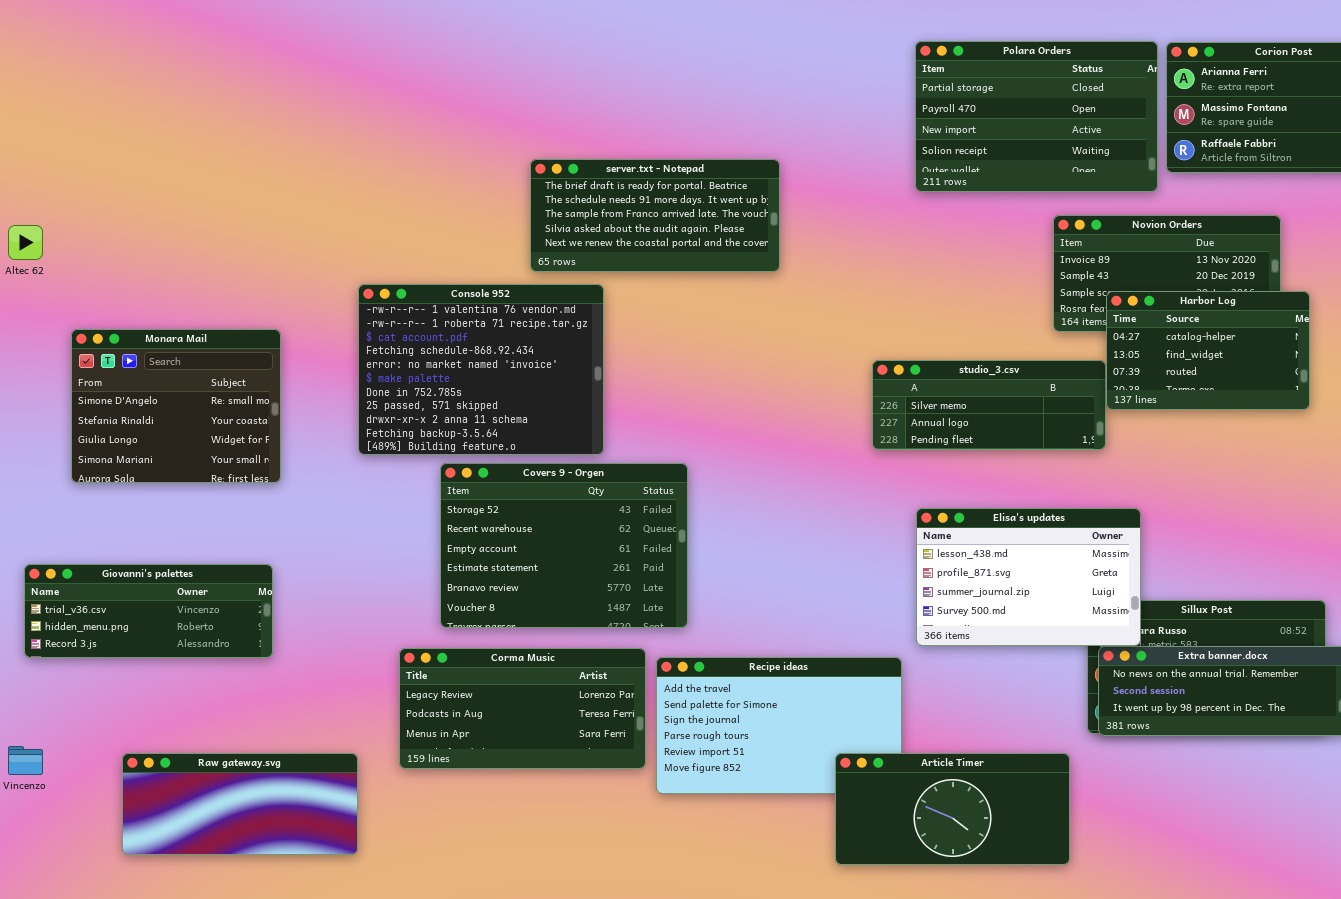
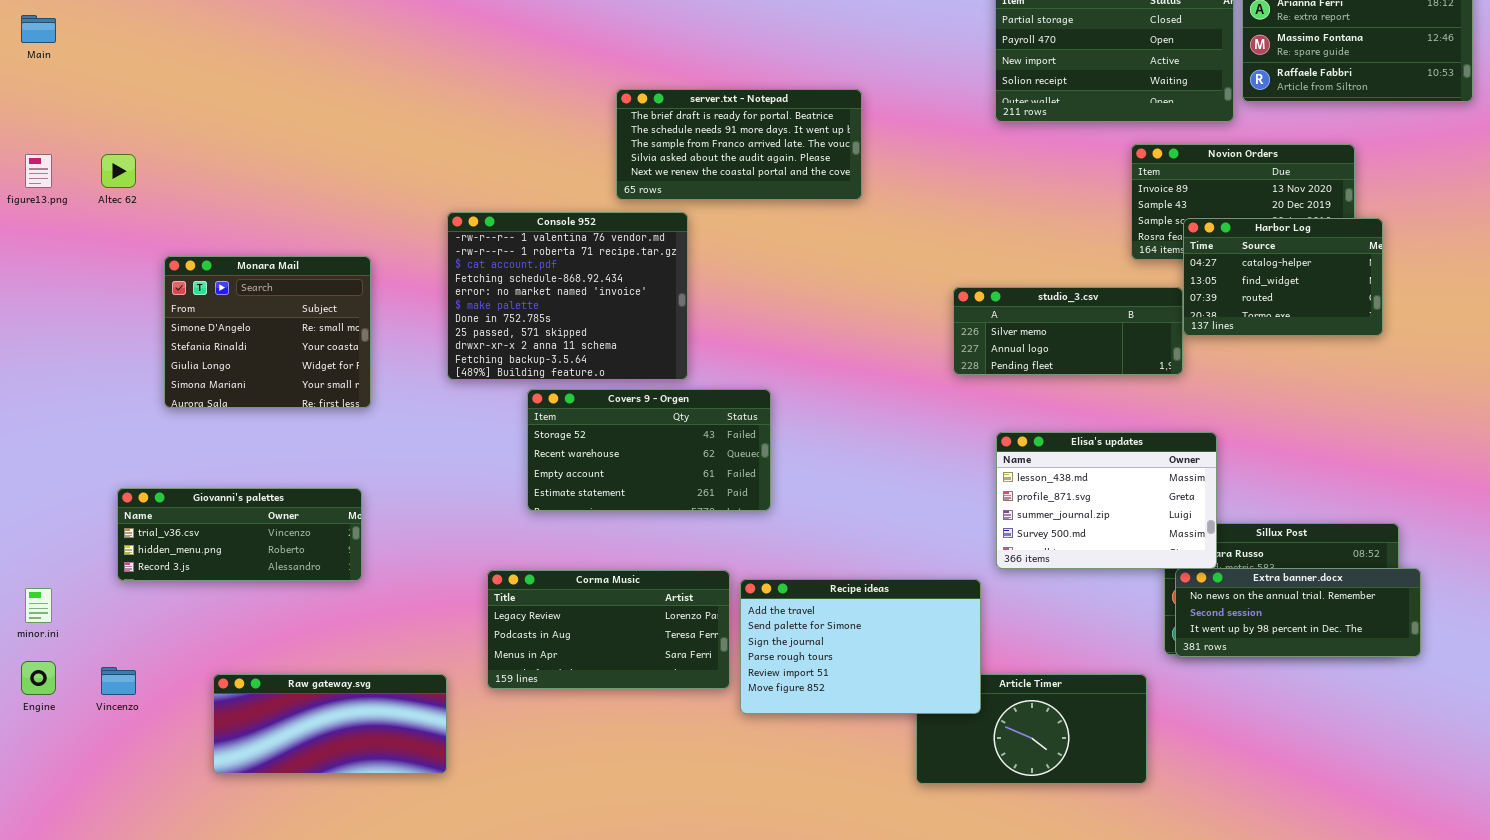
Covers 9 - Orgen: [440,463,688,628] -> [527,389,771,511], resized
Recipe ideas: [656,657,902,794] -> [740,579,981,714], raised

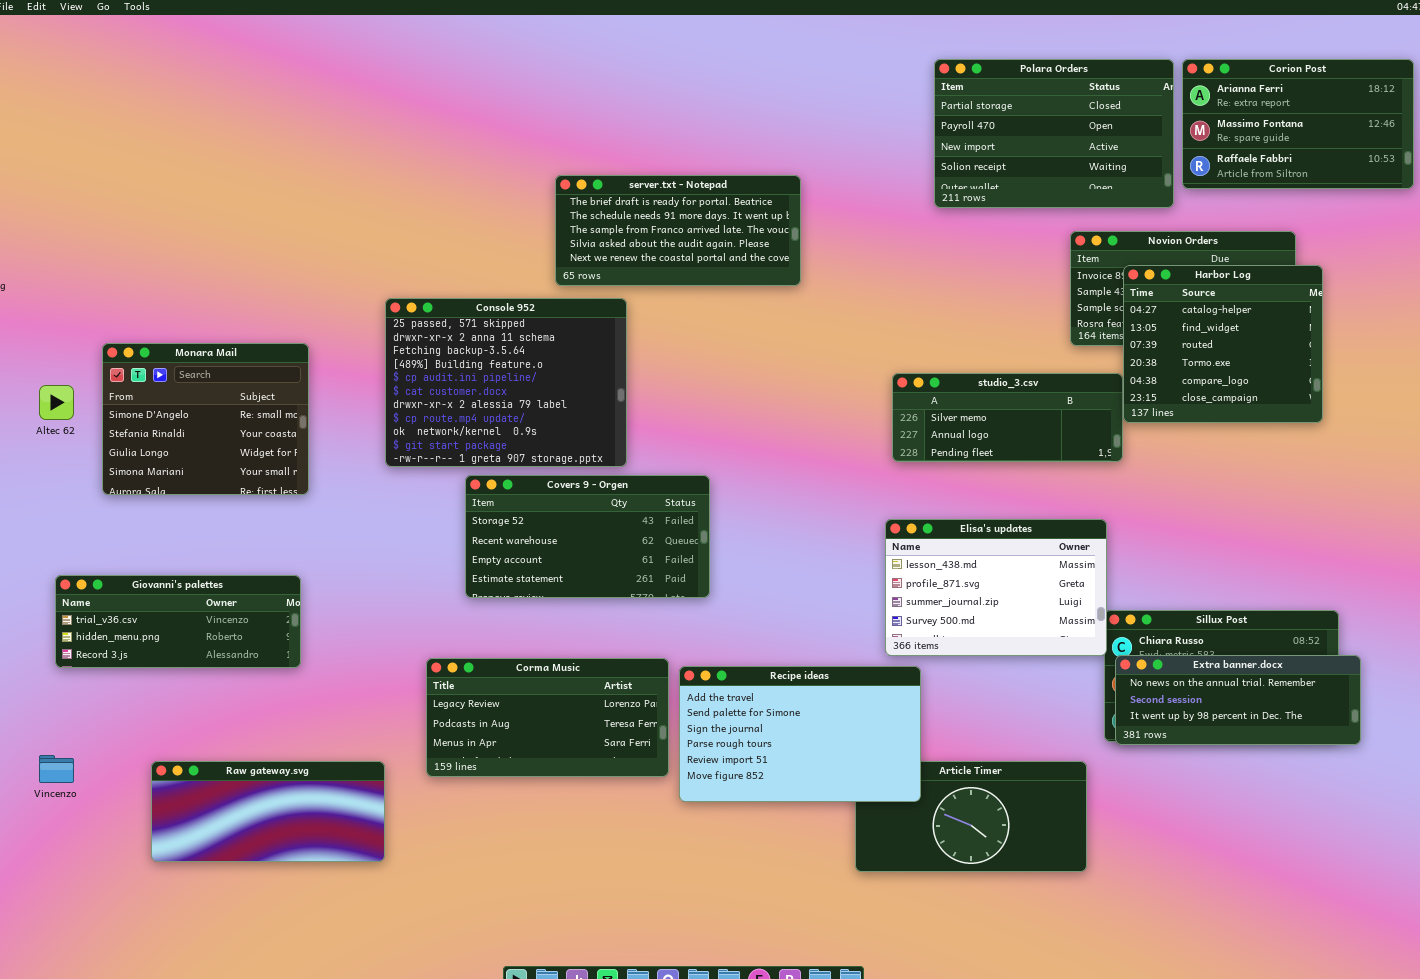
Altec 62: [101,154,136,188] -> [39,385,74,420], moved
Console 952: [447,212,688,380] -> [385,298,627,467], scrolled down 7 rows
Harbor Log: [1183,218,1383,336] -> [1123,265,1323,423], resized
Elisa's updates: [996,432,1217,569] -> [885,519,1107,656], moved

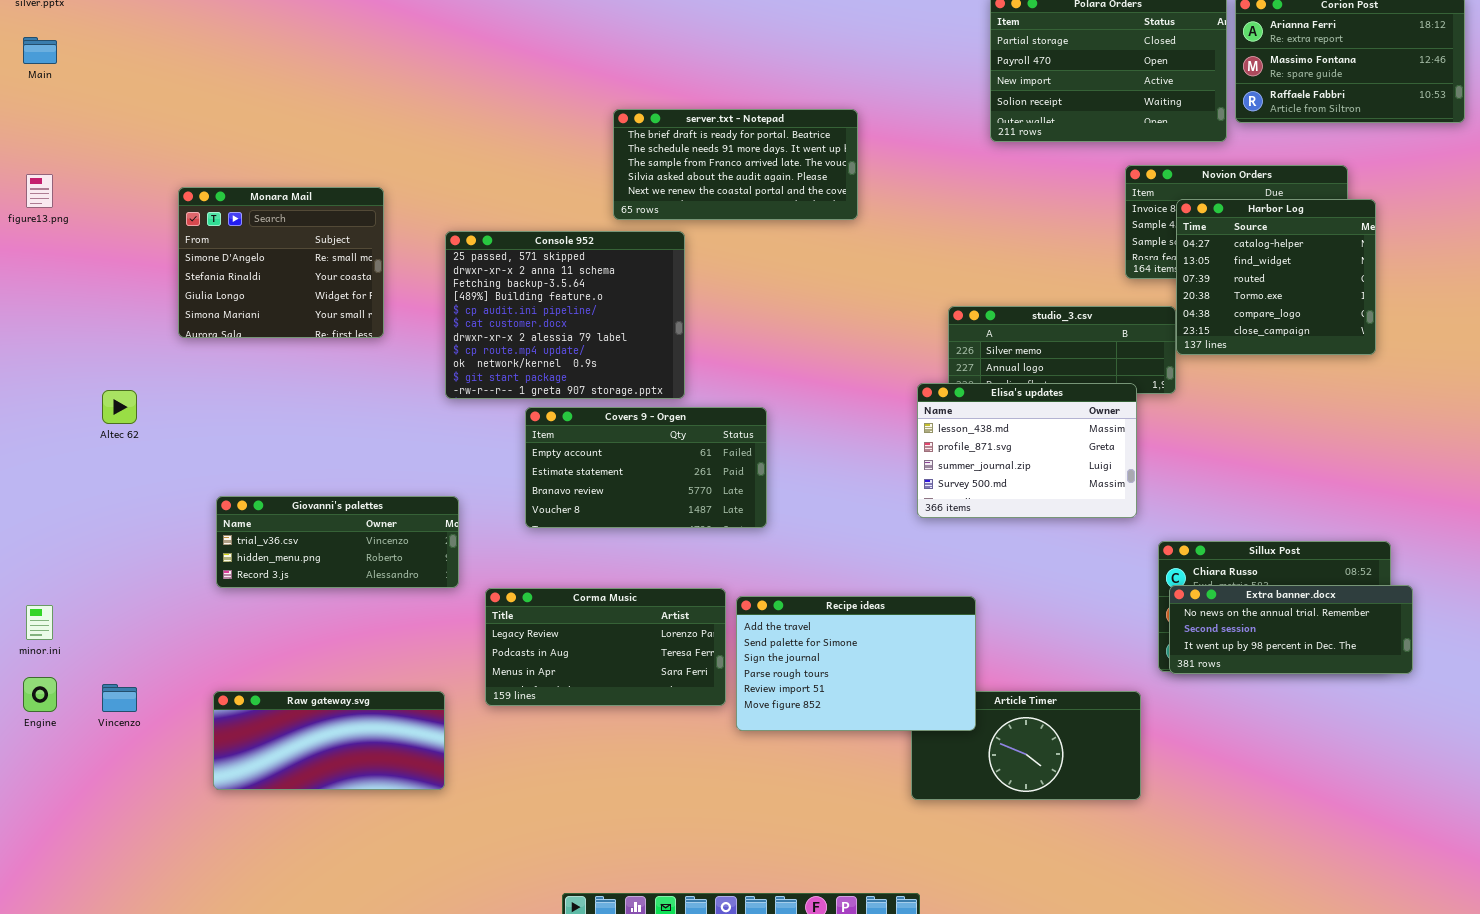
Monara Mail: [102,343,309,495] -> [178,187,384,338], moved
Altec 62: [39,385,74,420] -> [102,390,137,424], moved
Covers 9 - Orgen: [465,475,710,598] -> [525,407,767,528], scrolled down 2 rows
Elisa's updates: [885,519,1107,656] -> [917,383,1137,518], moved
Giovanni's palettes: [55,575,301,668] -> [216,496,459,588], moved

